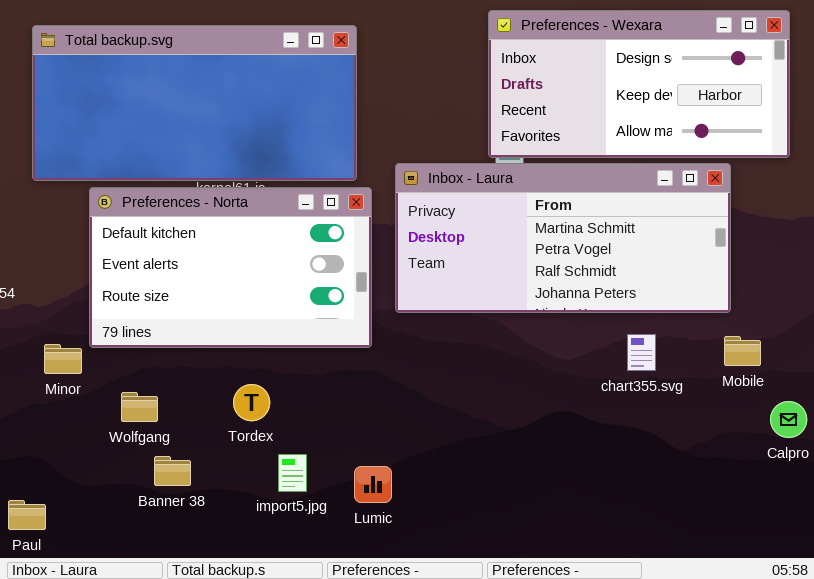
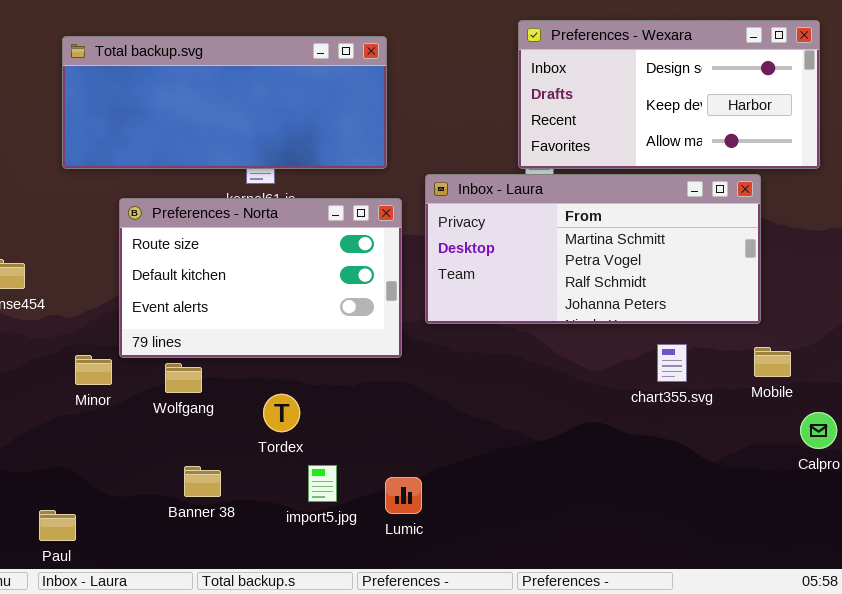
Total backup.svg: [32,25,357,181] -> [62,36,387,169], resized
Preferences - Norta: [89,187,372,348] -> [119,198,402,358], scrolled up 1 row
Wolfgang: [121,392,158,422] -> [165,363,202,393], moved

